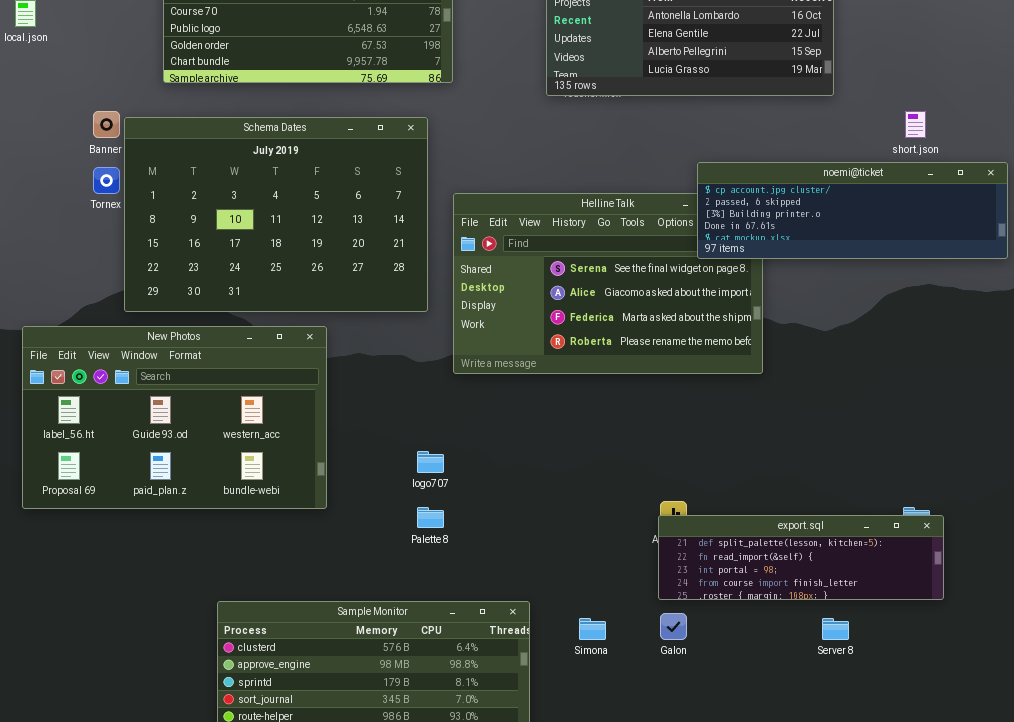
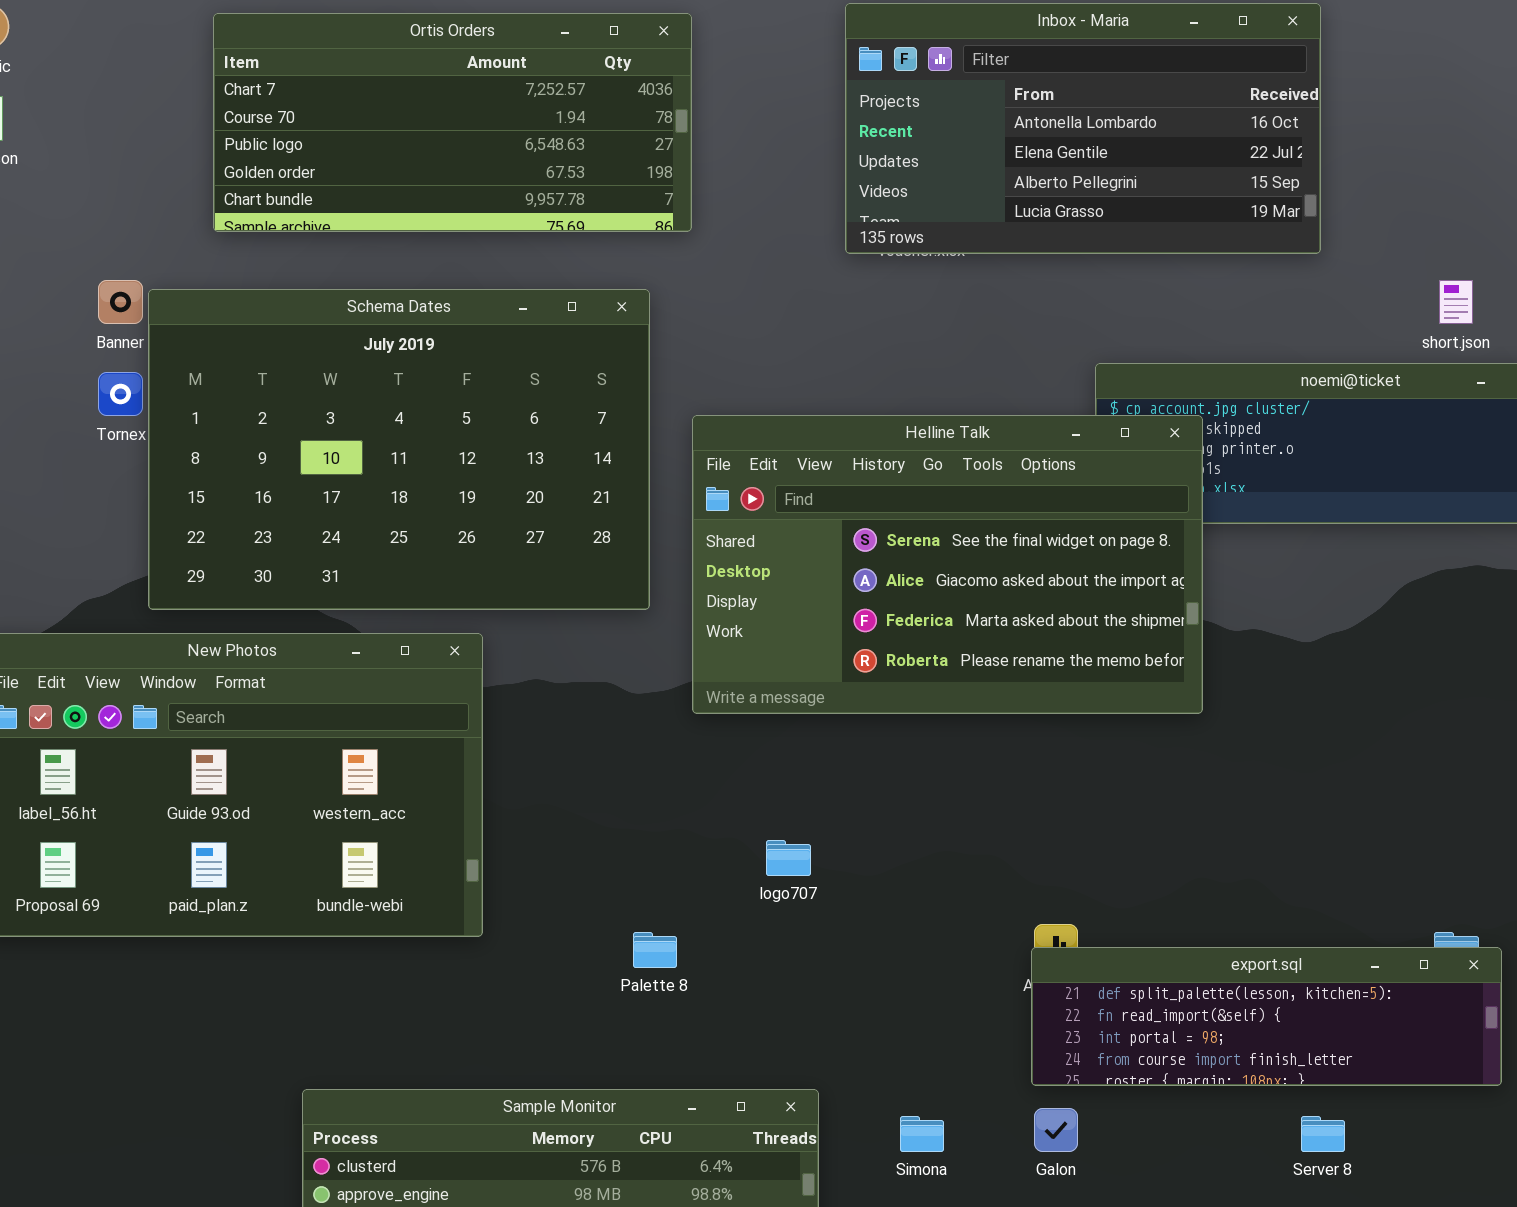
Helline Talk: [453,193,763,374] -> [692,415,1203,714], raised
logo707: [417,451,444,473] -> [766,840,811,876], moved

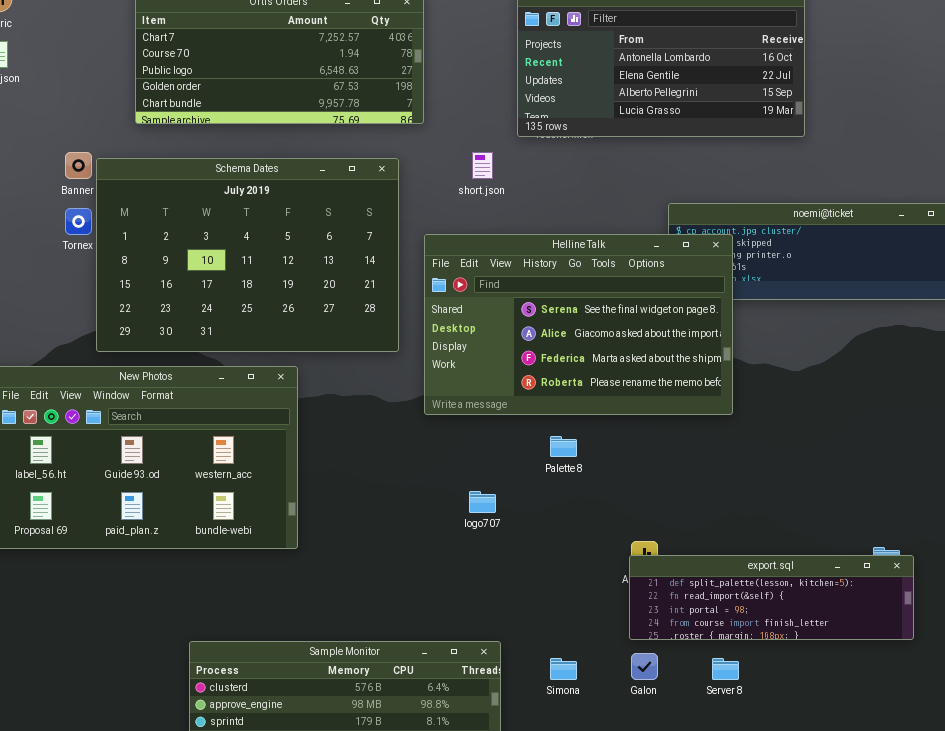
short.json: [1439,280,1473,324] -> [472,152,493,179], moved
Palette 8: [633,932,677,968] -> [550,436,577,457], moved
Server 8: [1301,1116,1345,1152] -> [712,658,739,680], moved

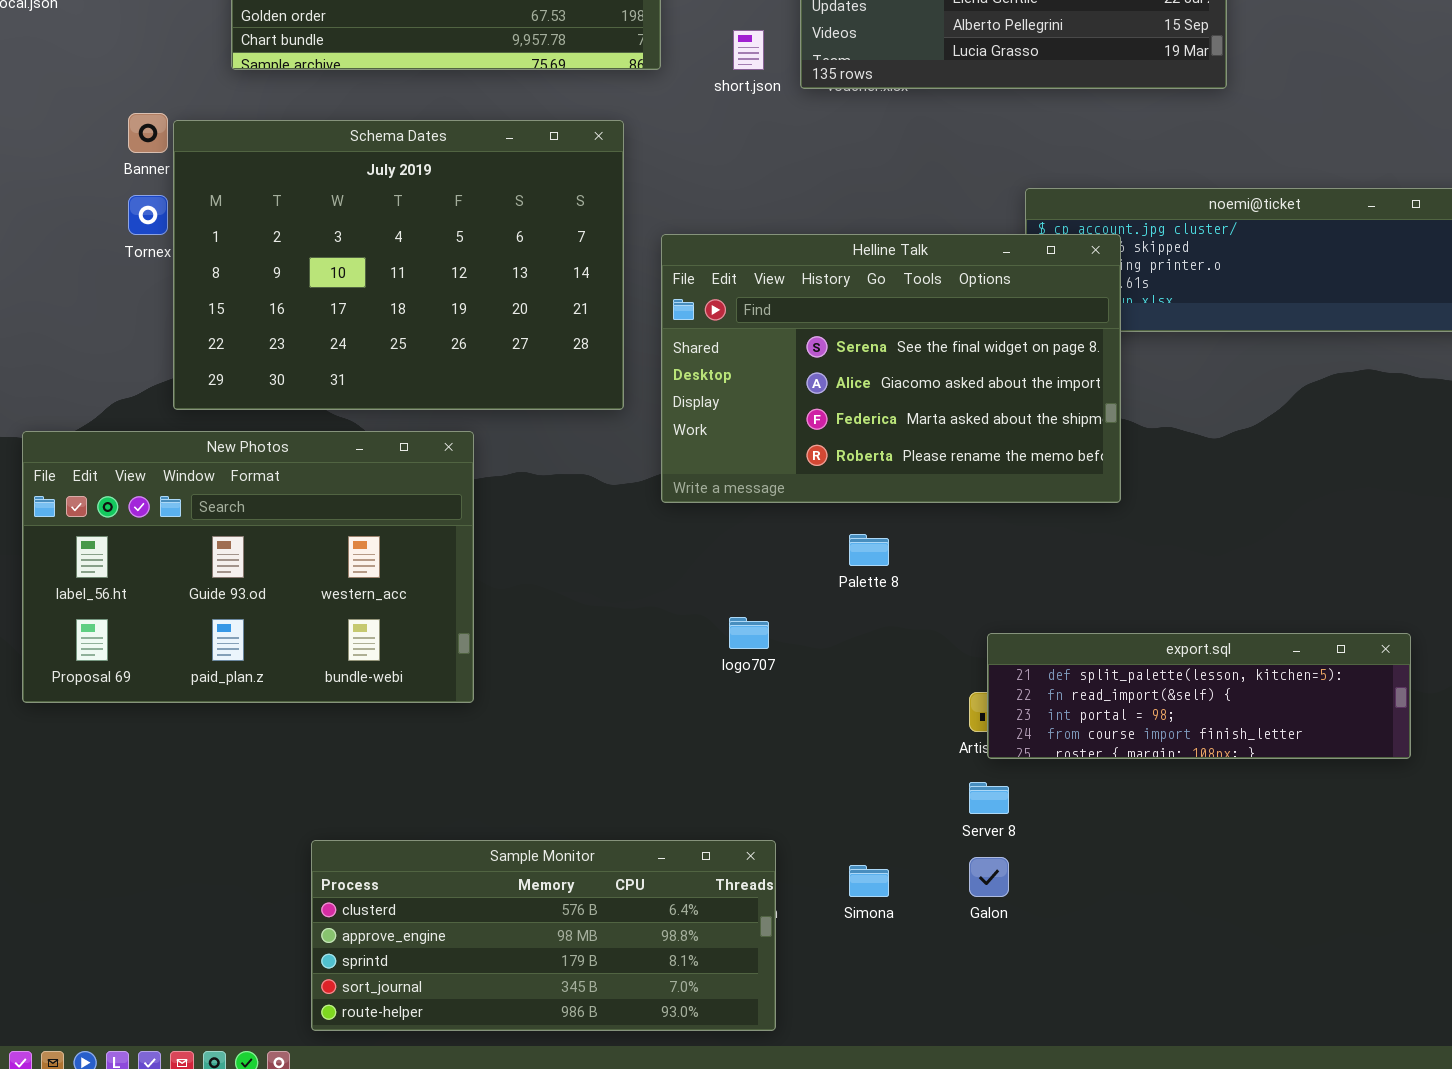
short.json: [472,152,493,179] -> [733,30,764,70], moved
export.sql: [629,555,914,640] -> [987,633,1411,759], moved
Server 8: [712,658,739,680] -> [969,782,1009,814], moved

